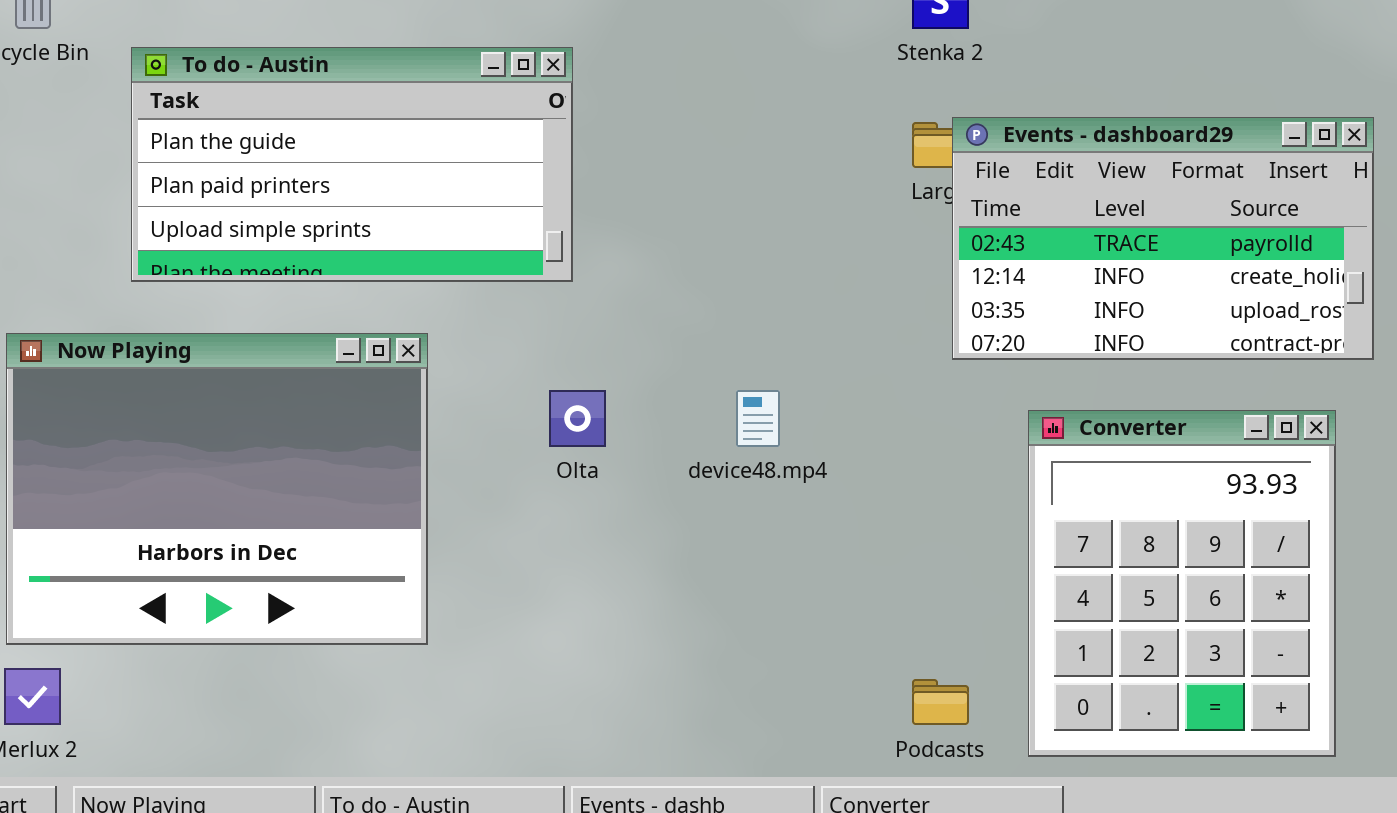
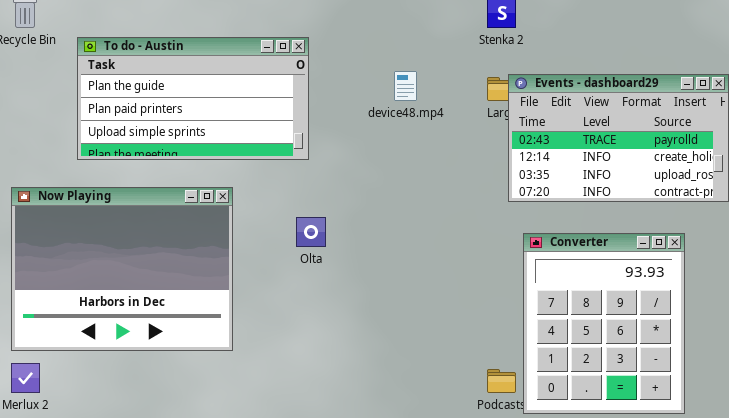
device48.mp4: [736,390,780,447] -> [394,71,417,101], moved
Converter: [1028,410,1336,757] -> [523,233,685,414], moved

